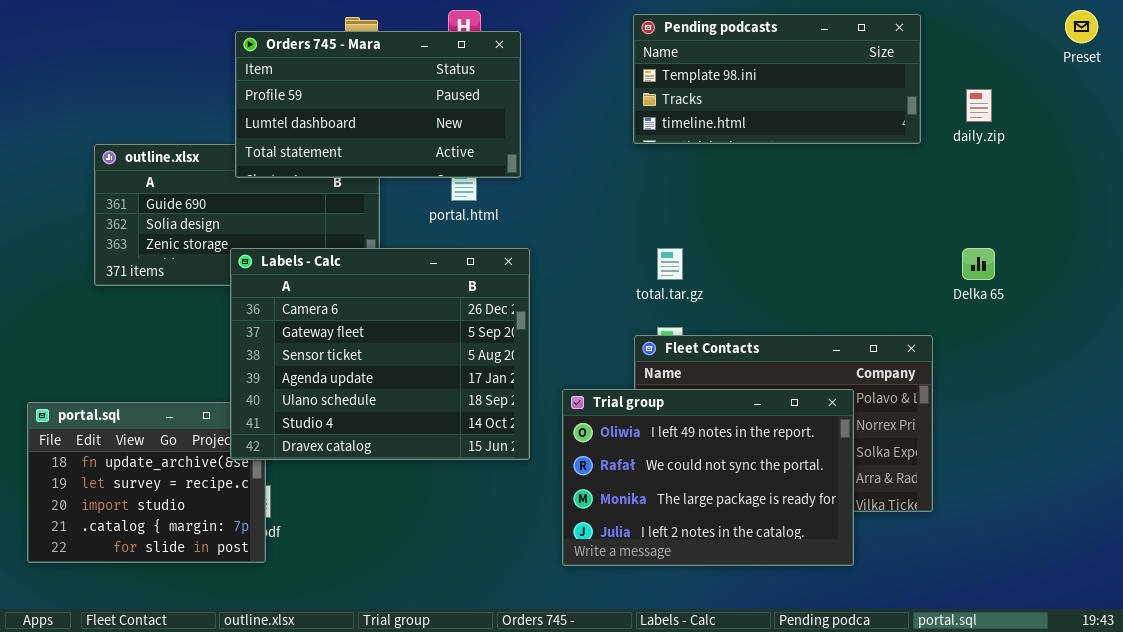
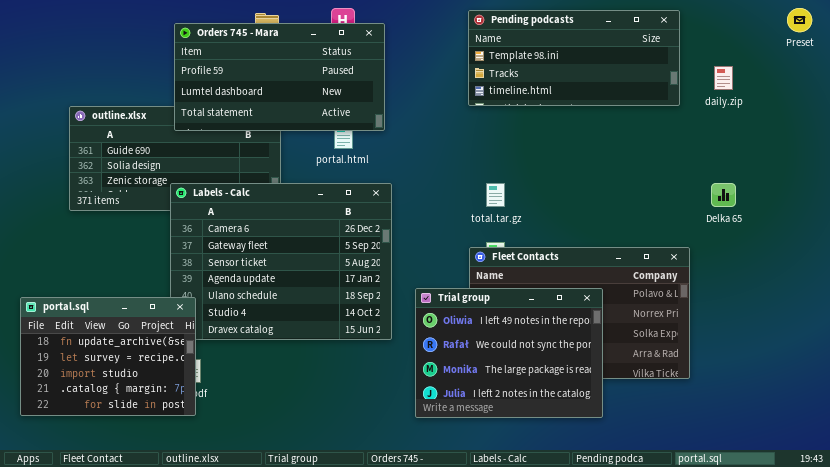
Trial group: [562,389,854,566] -> [415,288,603,418], resized
portal.sql: [27,402,266,563] -> [20,297,196,416], raised

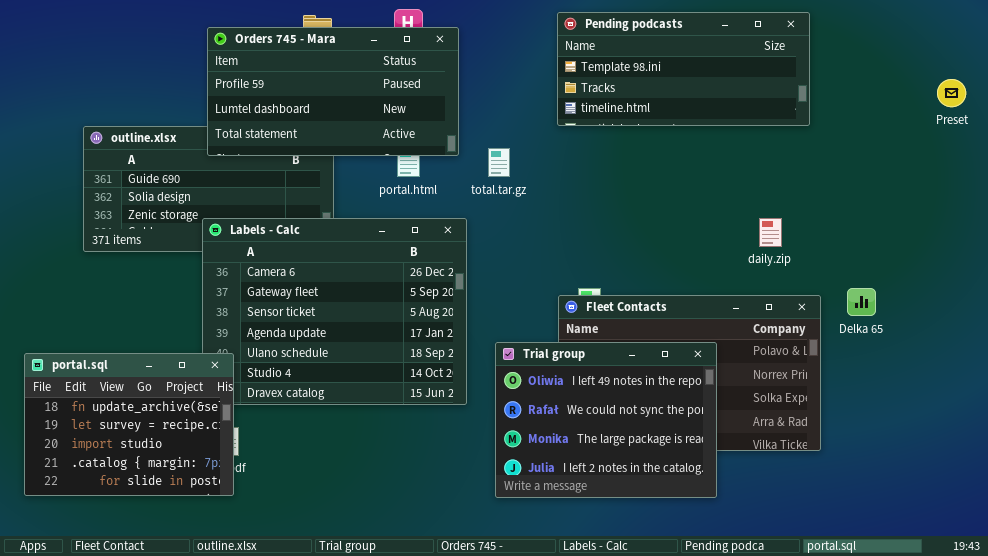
Preset: [787,8,812,32] -> [937,79,966,107], moved
daily.zip: [714,66,733,90] -> [759,218,782,247], moved
total.tar.gz: [486,183,505,207] -> [488,148,510,177], moved
Delka 65: [711,183,736,207] -> [847,288,876,316], moved

